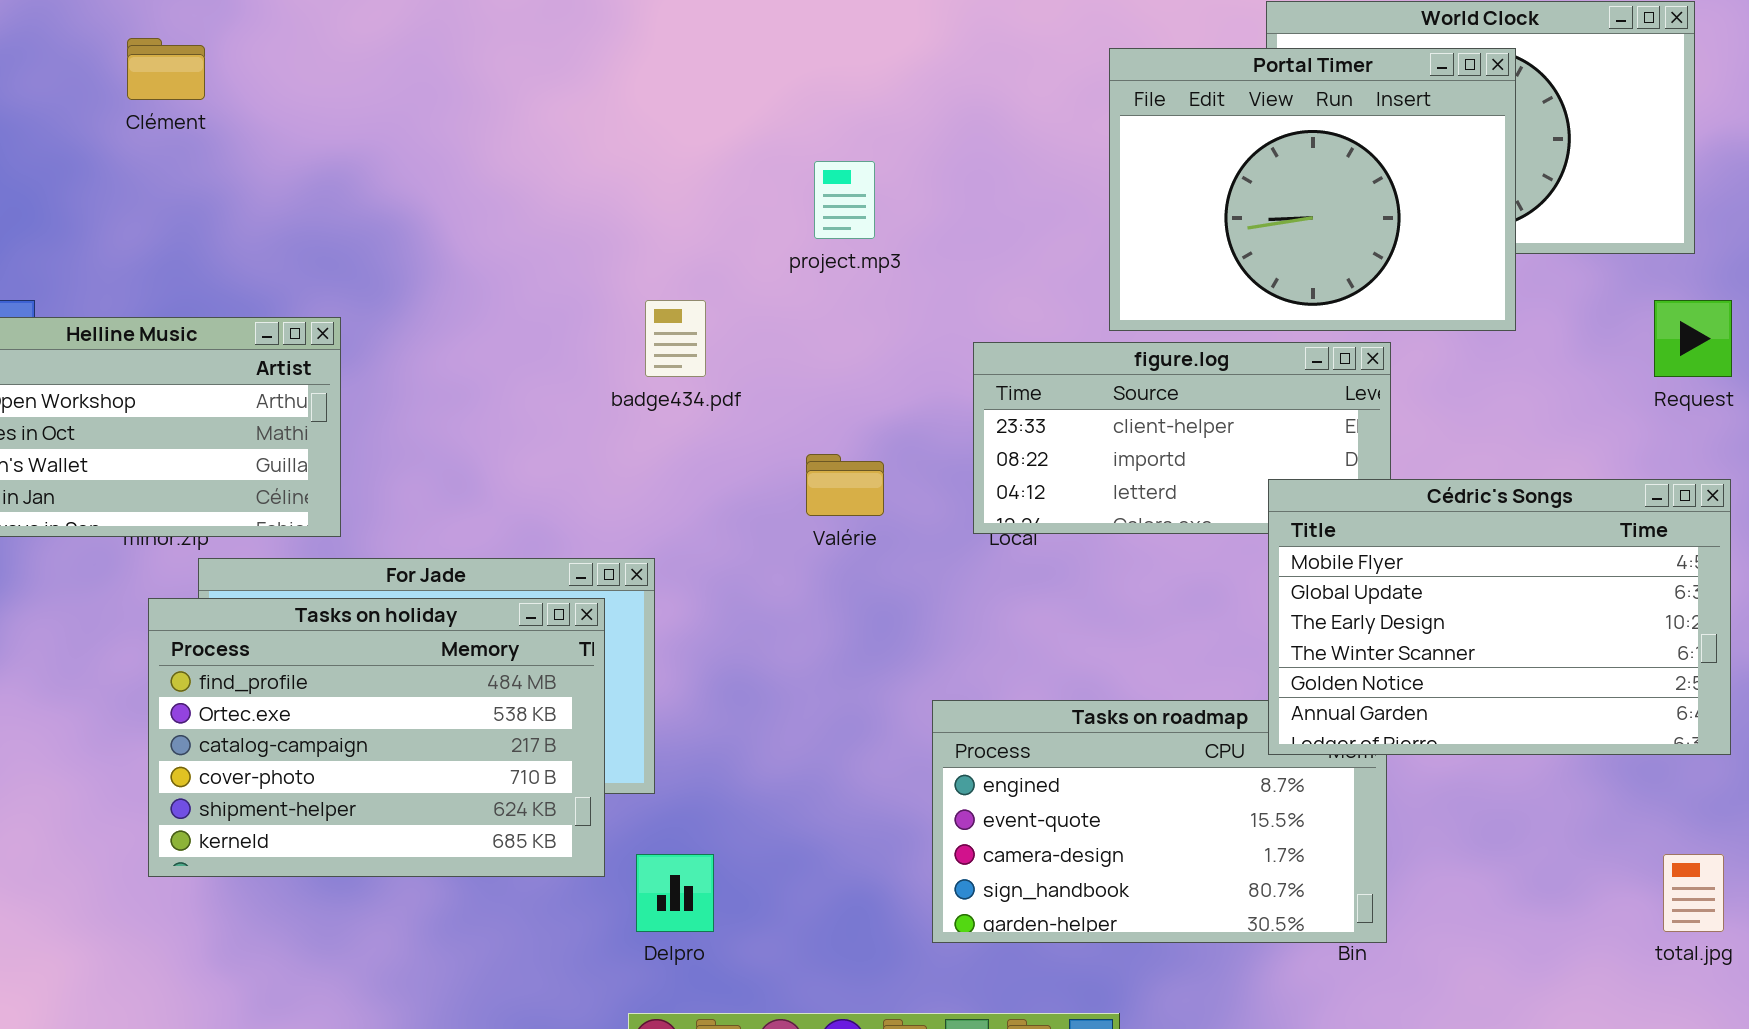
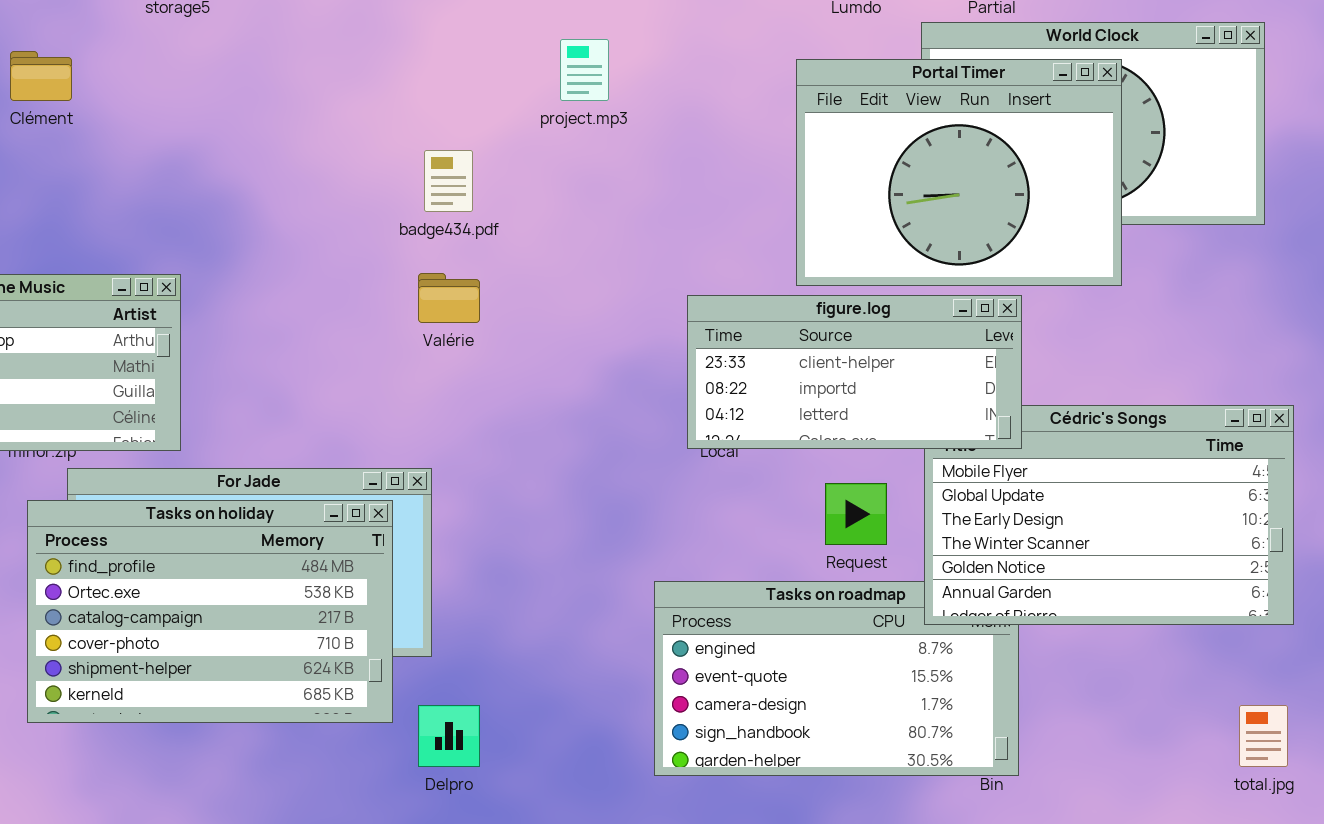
project.mp3: [814,161,875,239] -> [560,39,609,101], moved
badge434.pdf: [645,300,706,377] -> [424,150,473,212], moved
Request: [1654,300,1732,377] -> [825,483,887,545], moved
figure.log: [973,342,1391,534] -> [687,295,1022,449], raised
Valérie: [806,454,884,516] -> [418,273,480,323], moved

